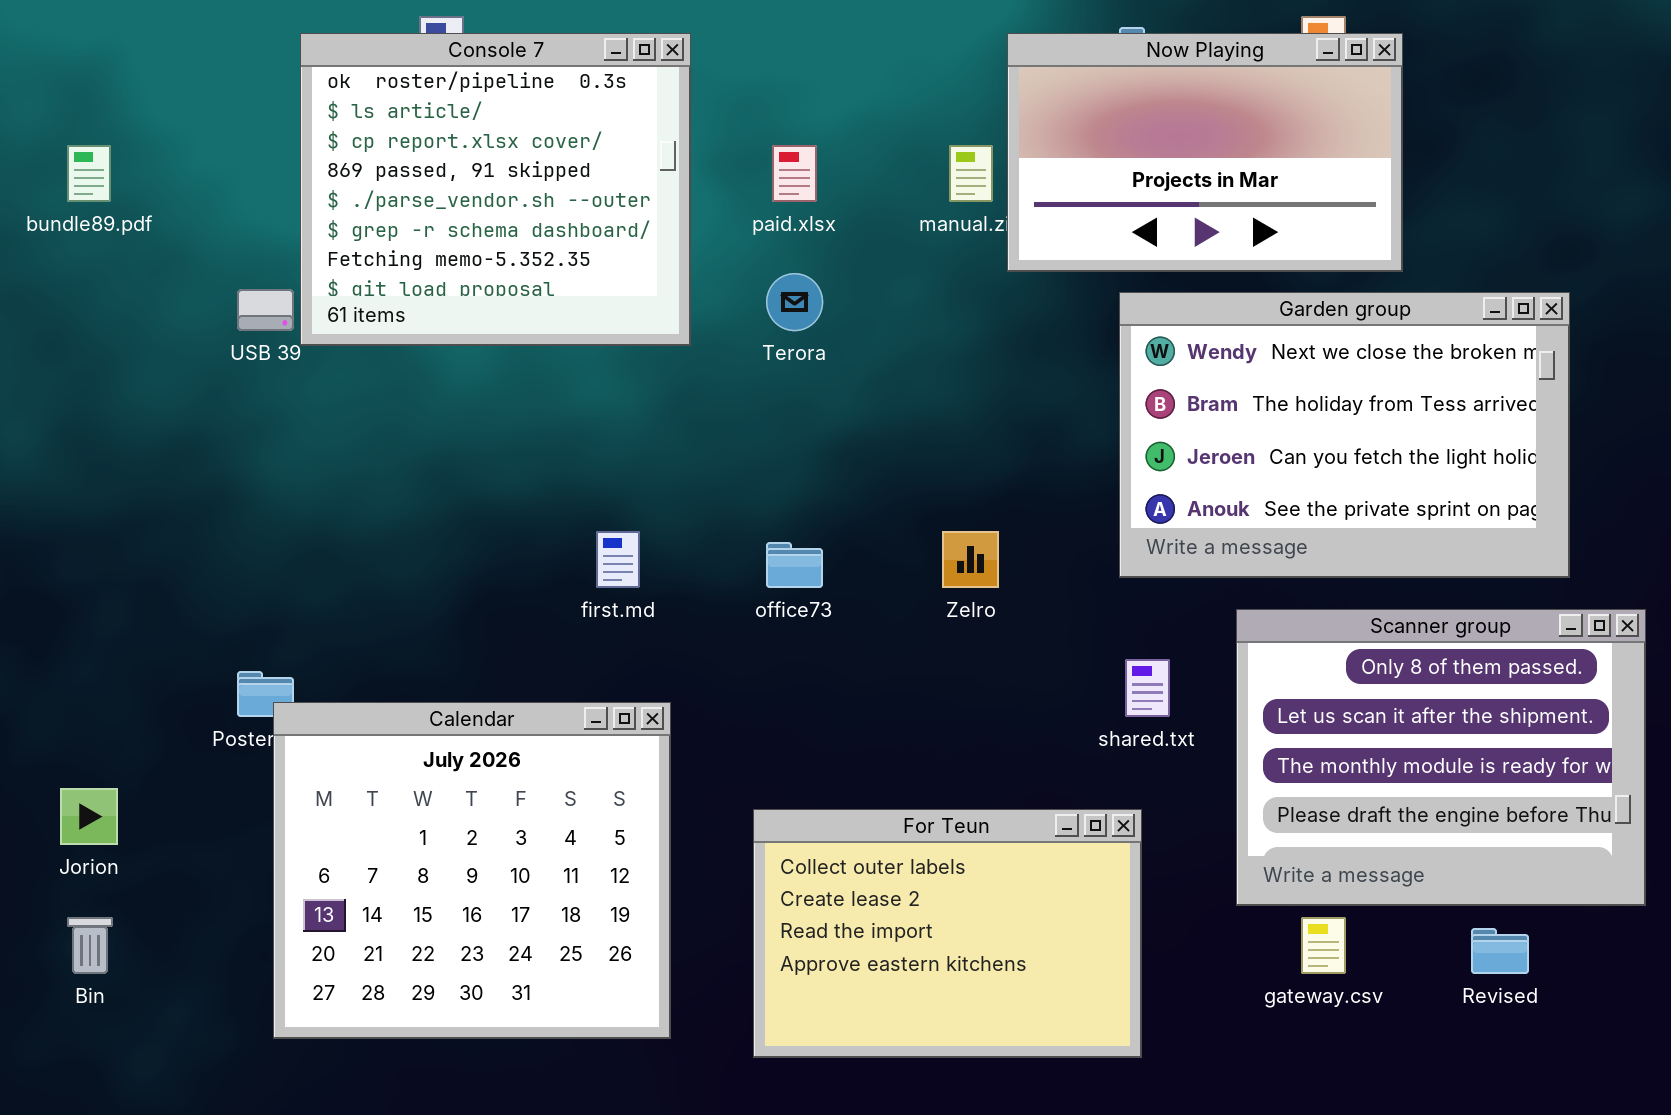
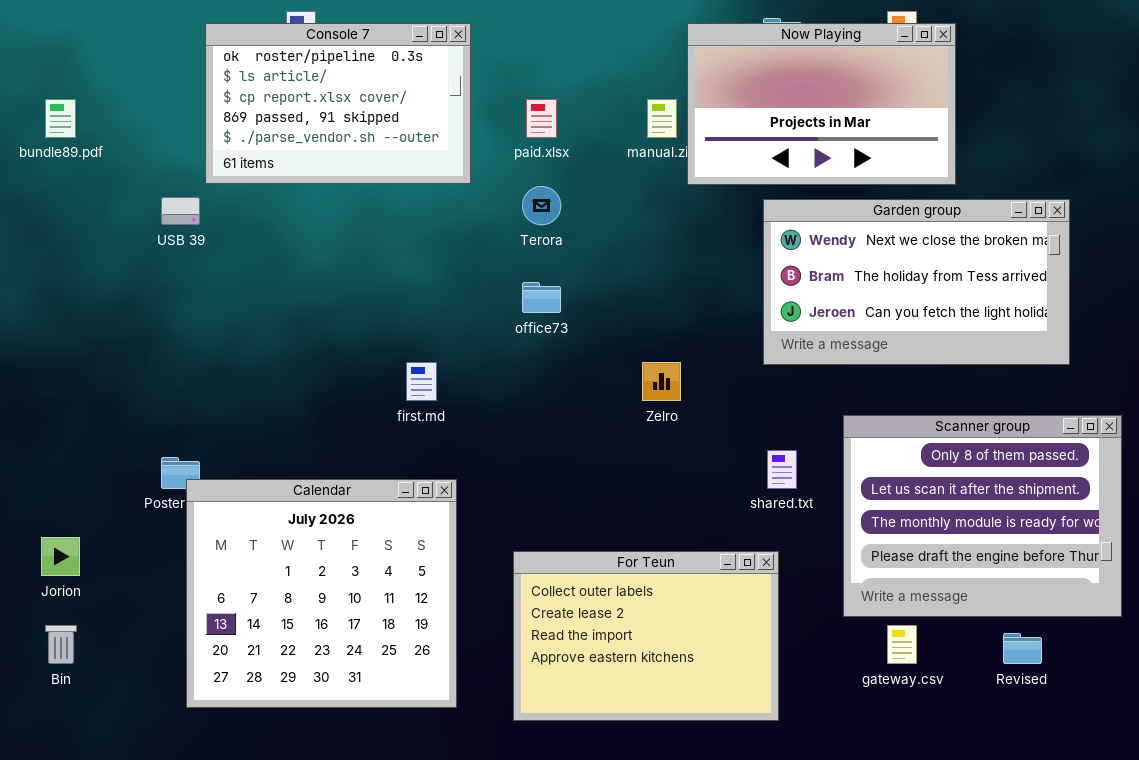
Console 7: [300,33,691,346] -> [205,23,471,184], resized
Garden group: [1119,292,1570,578] -> [763,199,1070,365], resized
office73: [766,542,823,588] -> [522,282,561,313], moved

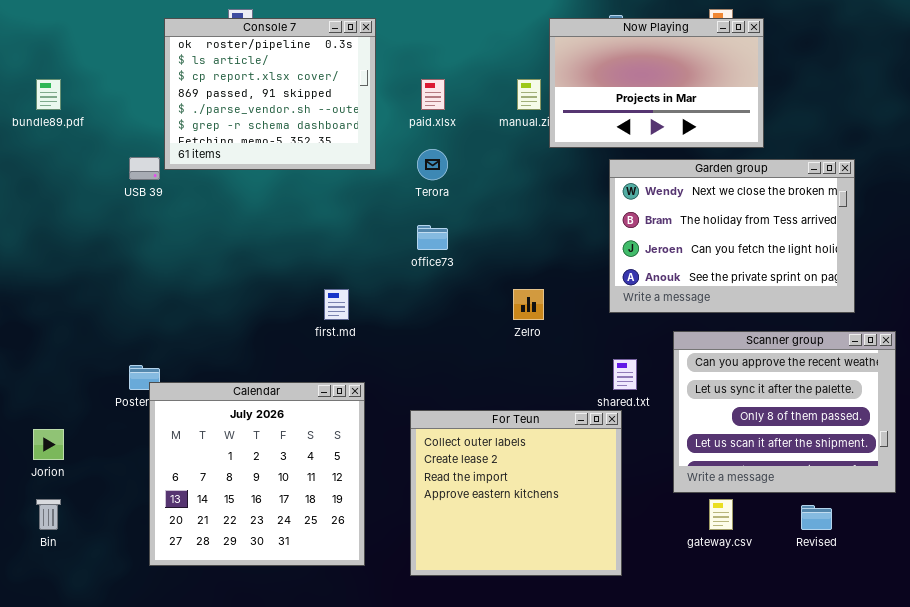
Console 7: [205,23,471,184] -> [164,18,376,170], resized
Garden group: [763,199,1070,365] -> [609,159,855,313], resized
Scanner group: [843,415,1122,617] -> [673,331,896,493], scrolled up 2 rows
For Teun: [513,551,779,721] -> [410,410,622,576], resized

